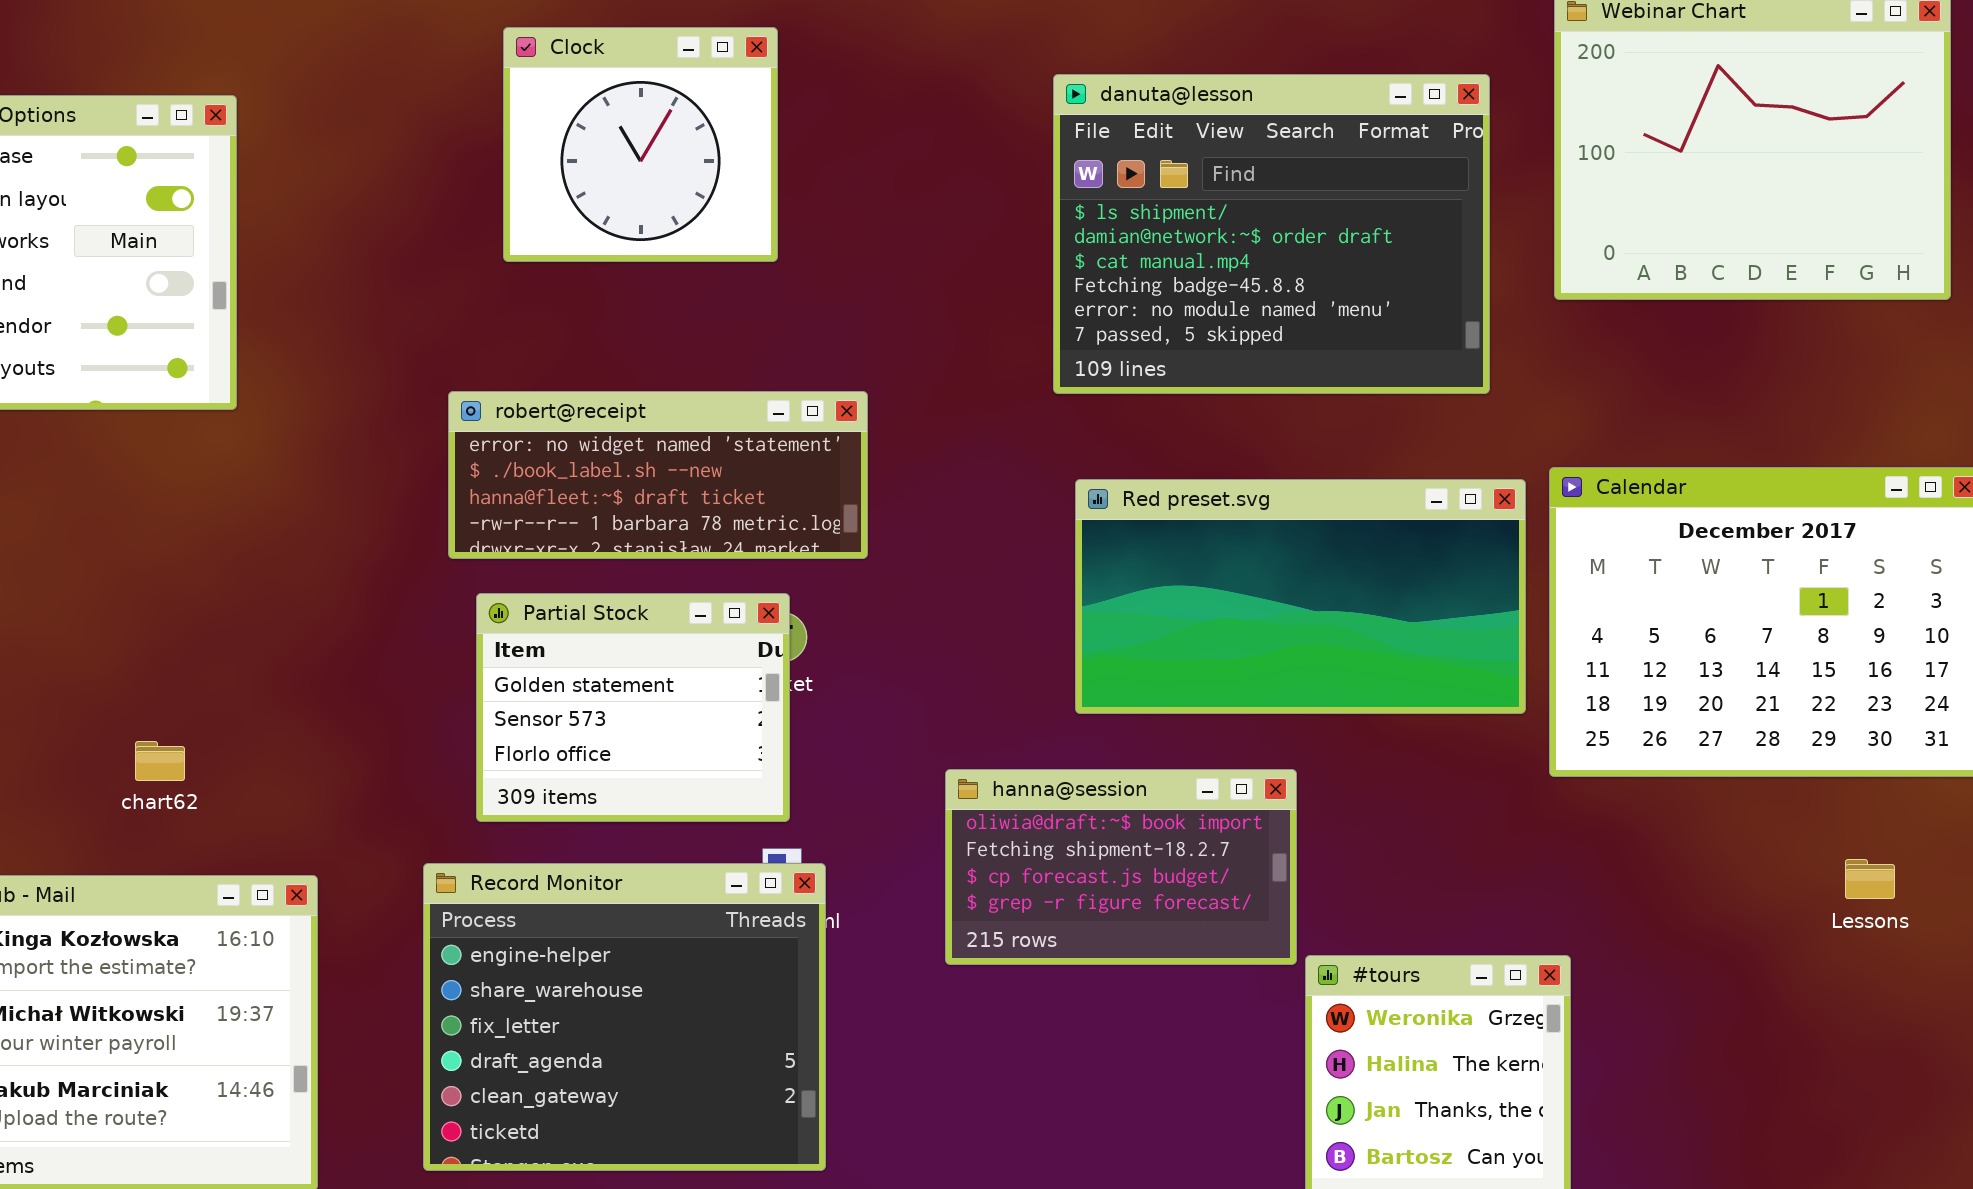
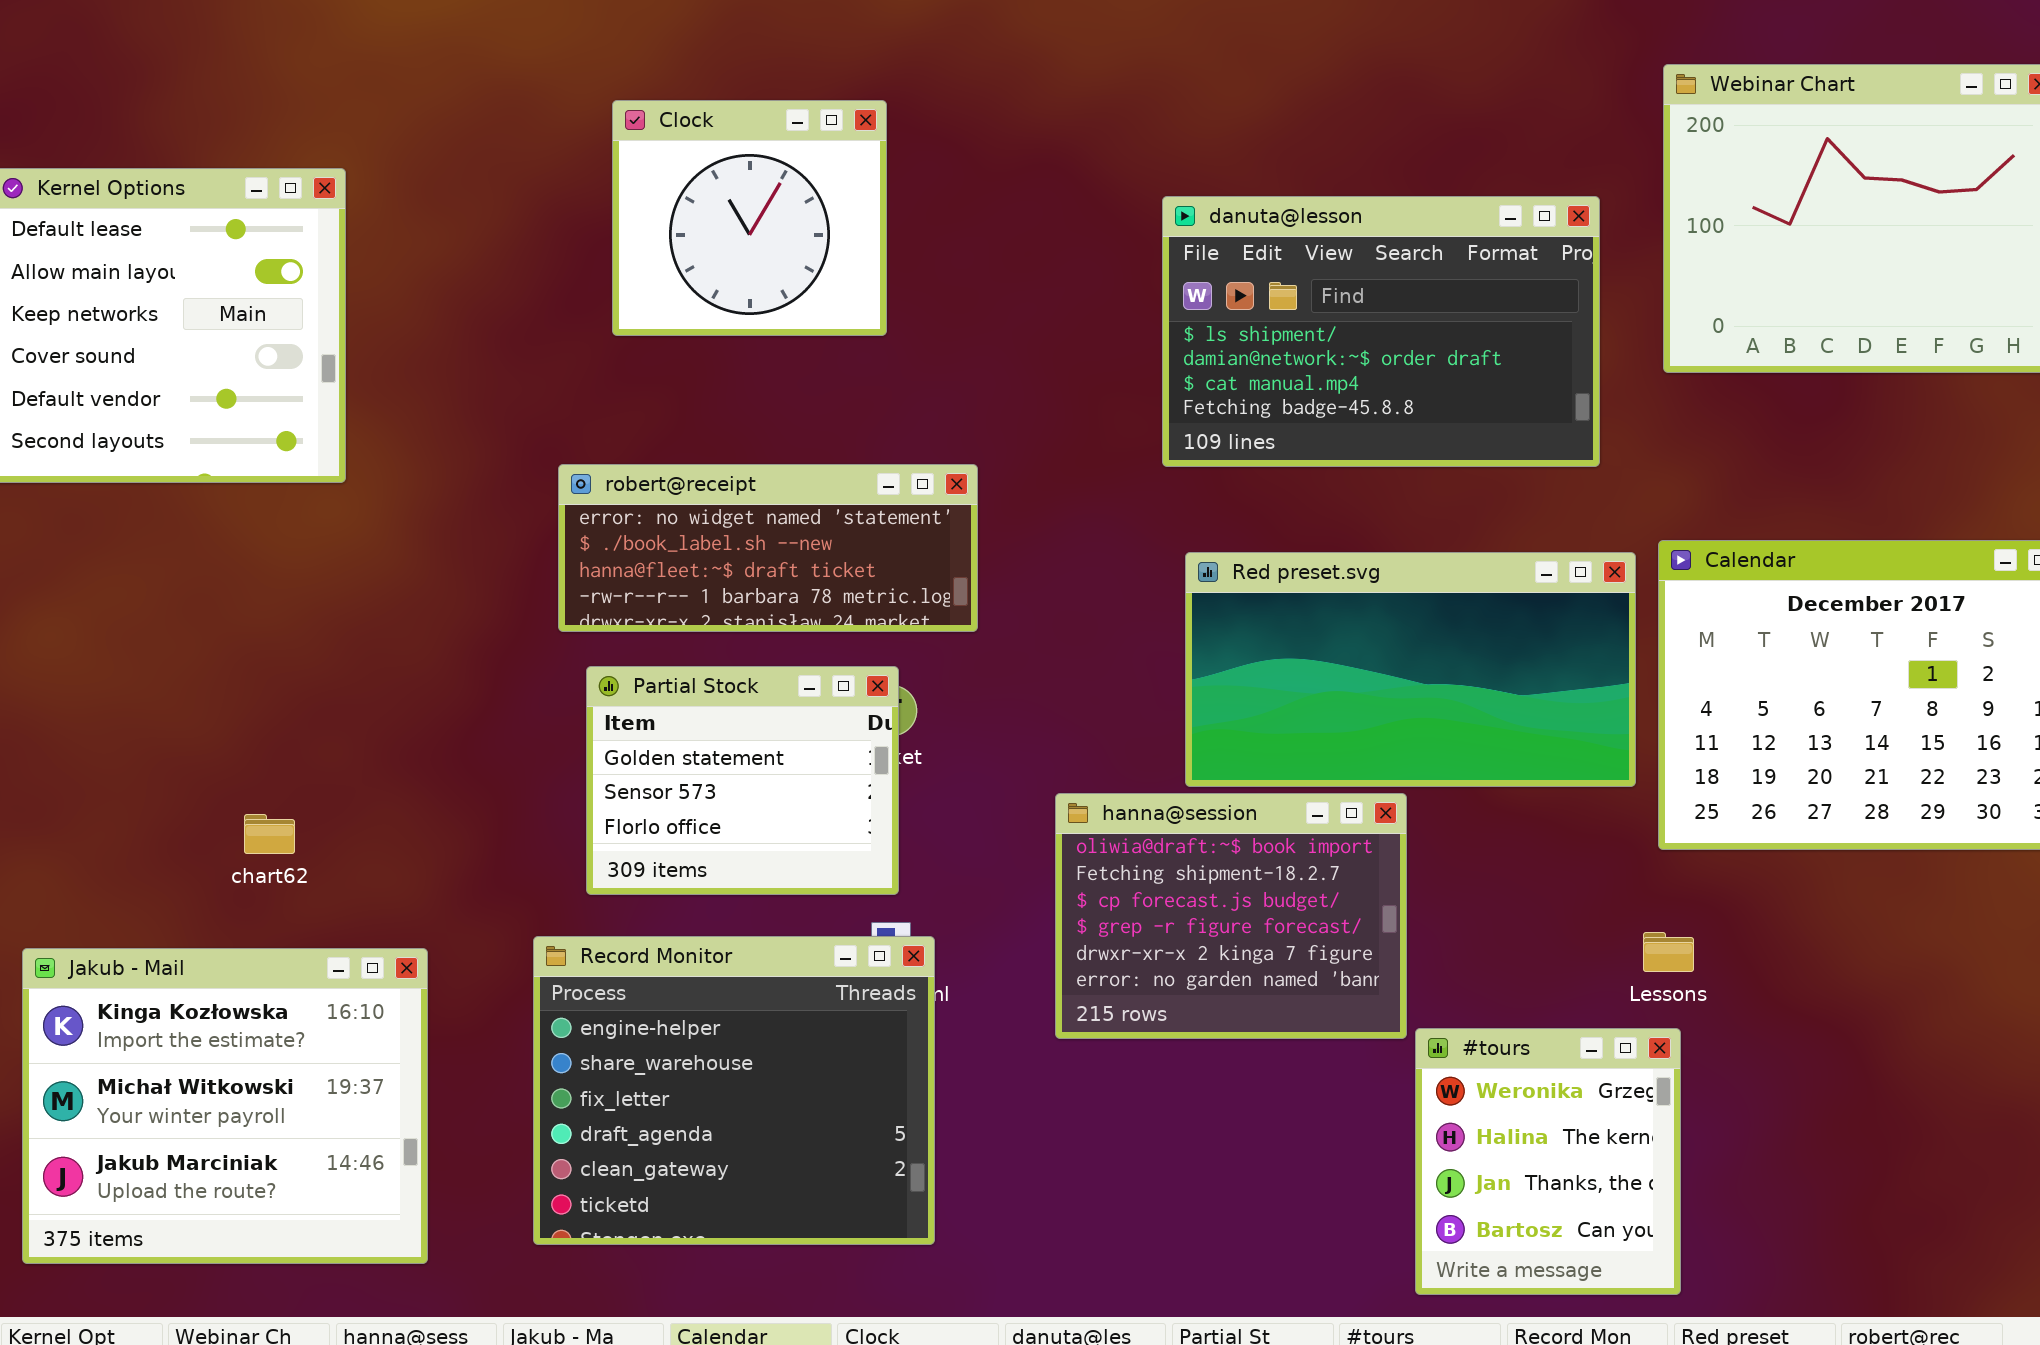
danuta@lesson: [1053,74,1490,394] -> [1162,196,1600,467], resized
hanna@session: [945,769,1297,965] -> [1055,793,1407,1039], resized
Lessons: [1845,859,1895,899] -> [1643,932,1694,972], moved

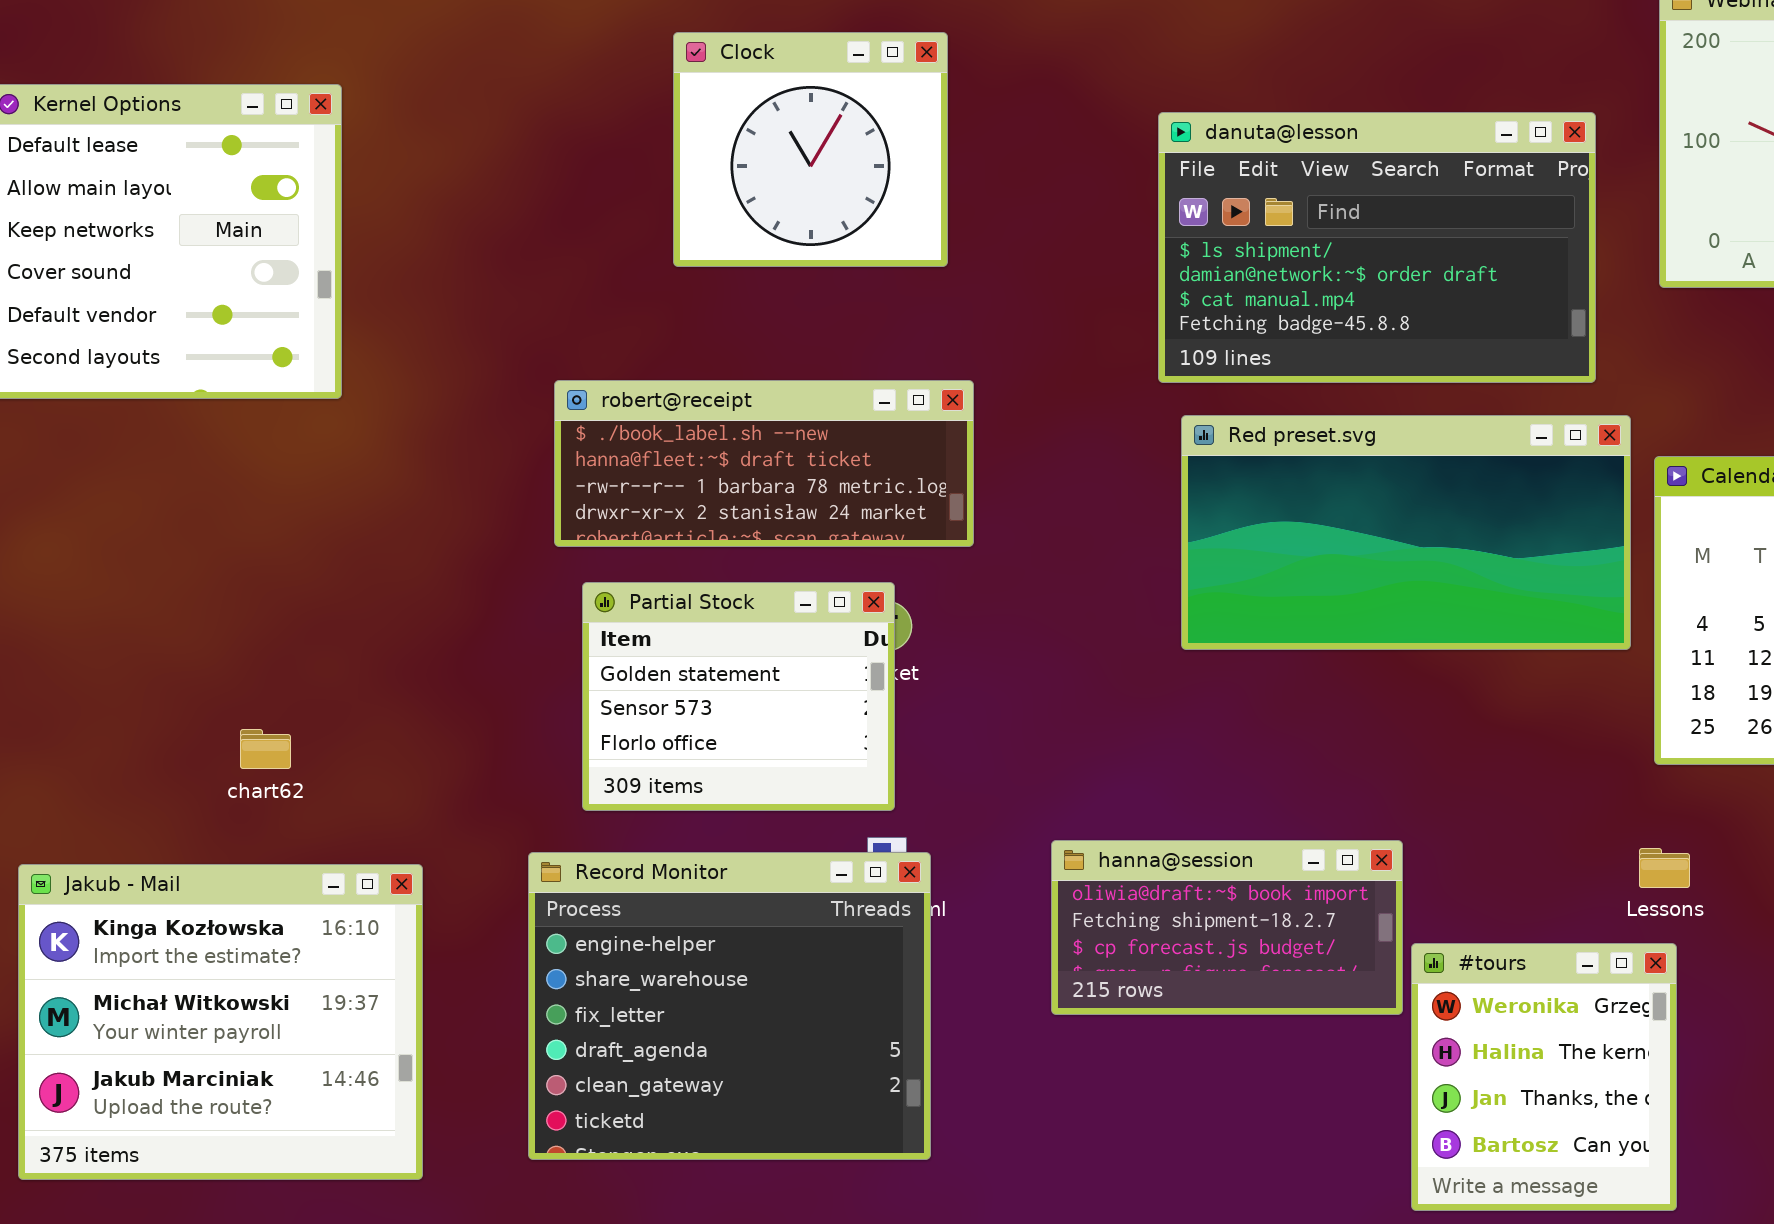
Clock: [612,100,887,336] -> [673,32,948,267], moved
robert@receipt: [558,464,978,632] -> [554,380,974,547], scrolled down 1 row
Red preset.svg: [1185,552,1636,787] -> [1181,415,1631,650], moved
hanna@session: [1055,793,1407,1039] -> [1051,840,1403,1015], moved, resized

